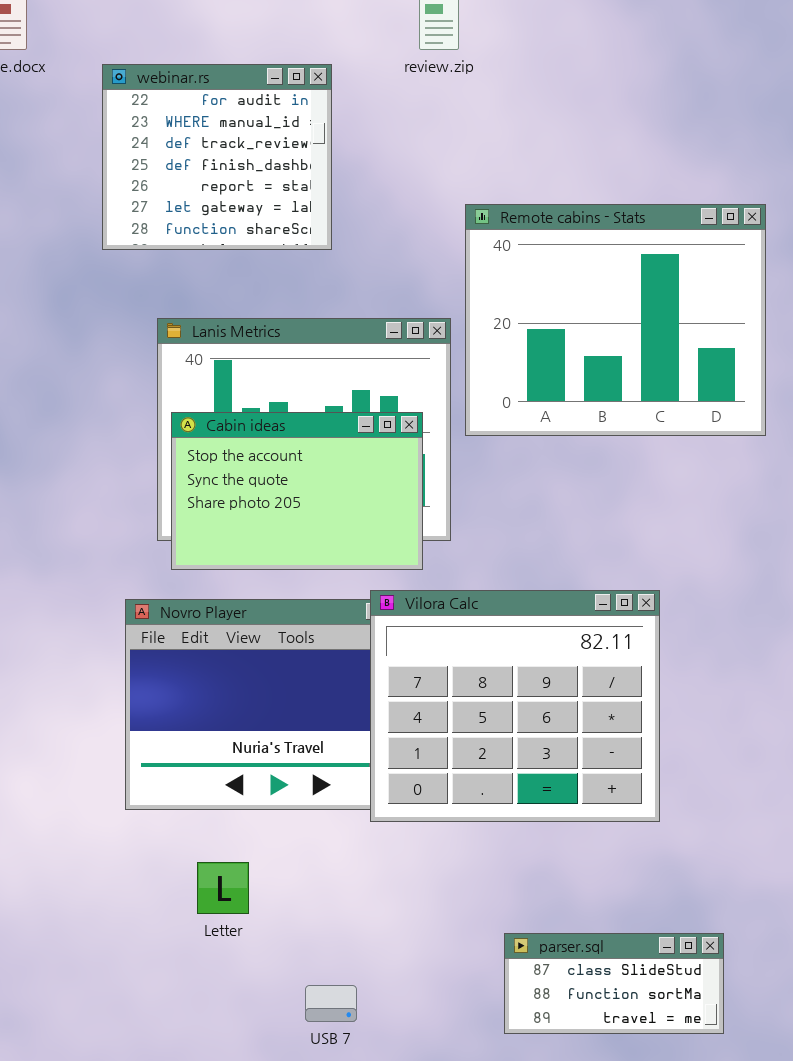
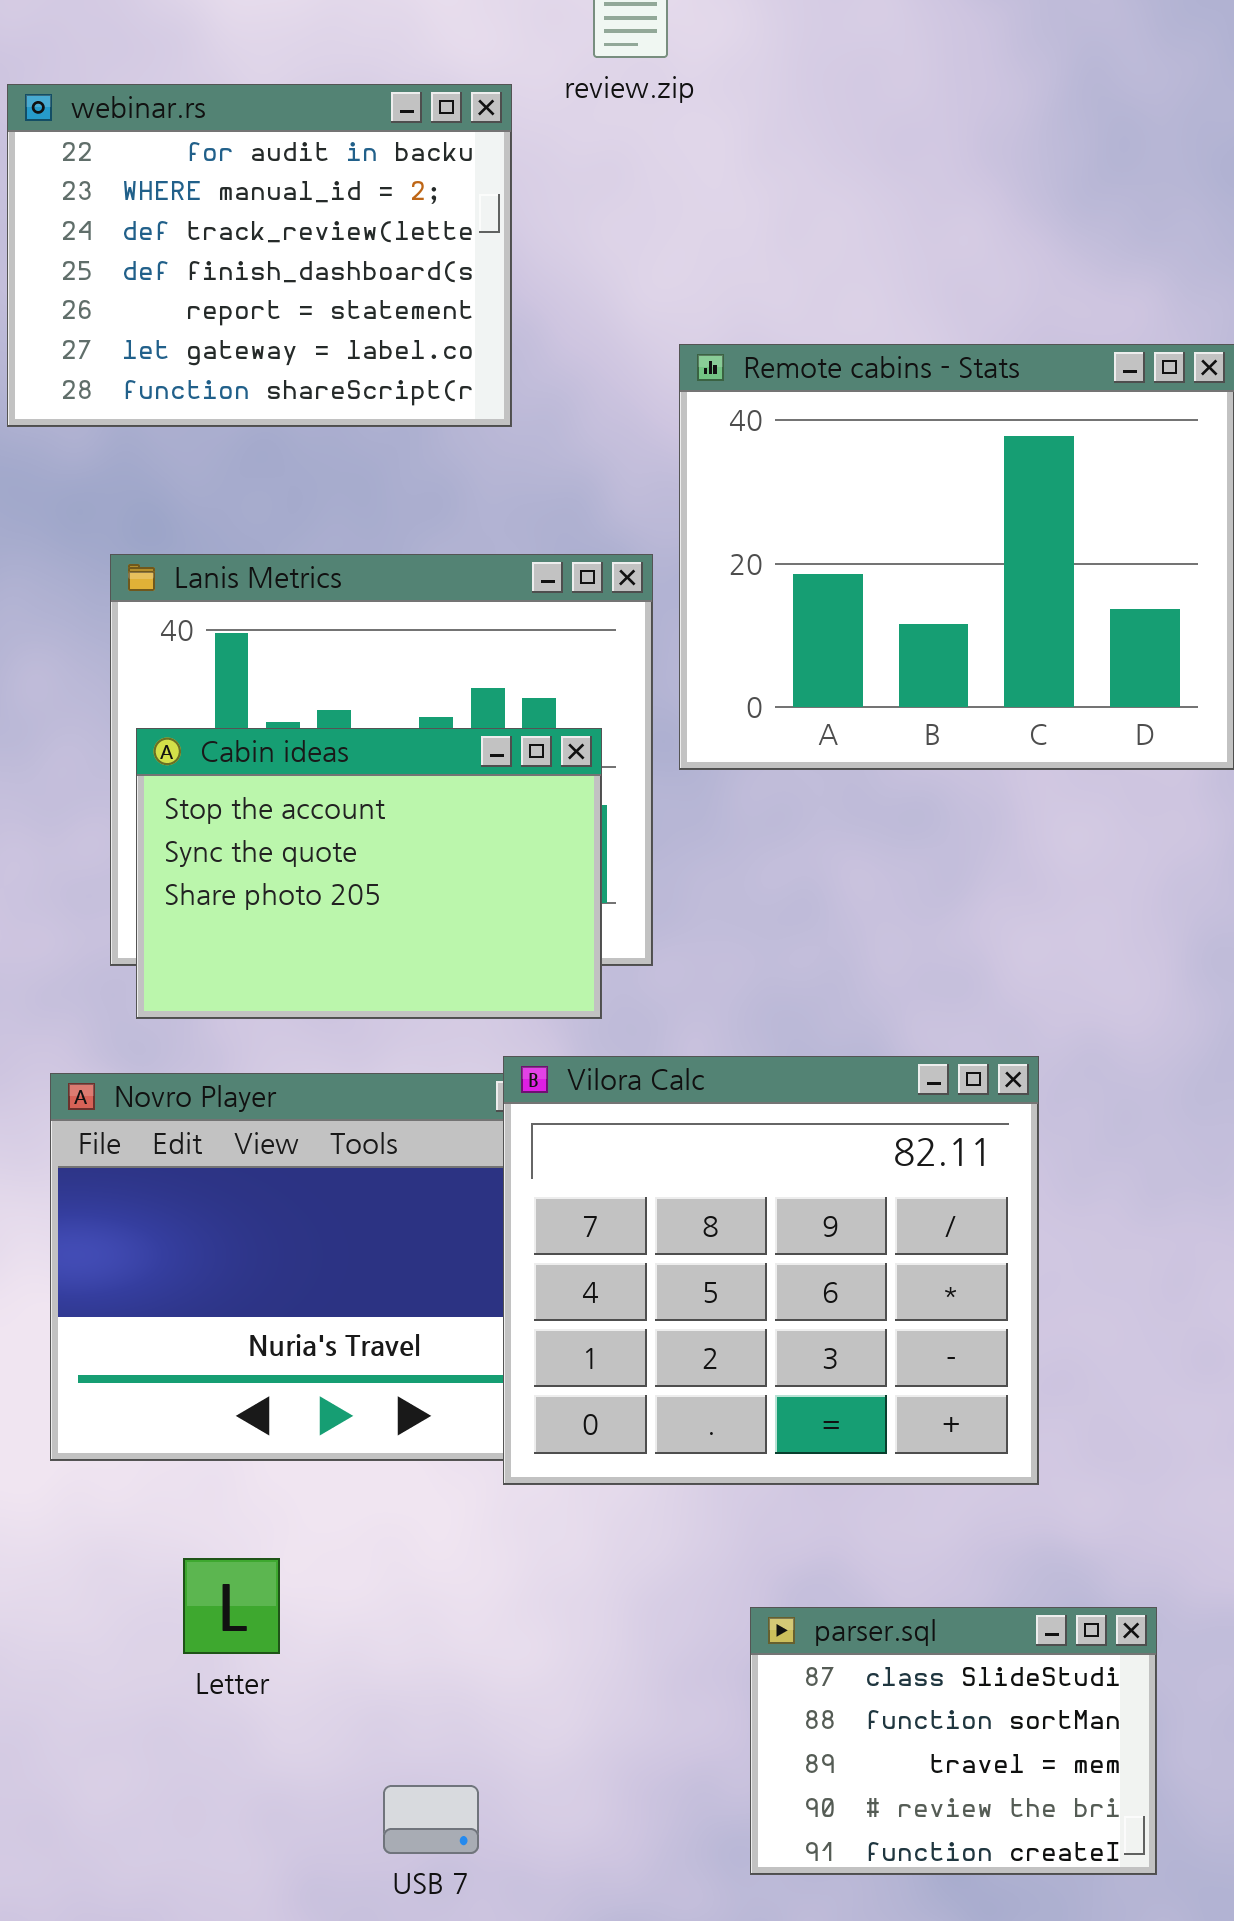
webinar.rs: [102,64,332,250] -> [7,84,512,427], resized
parser.sql: [504,933,724,1034] -> [750,1607,1157,1875], resized

